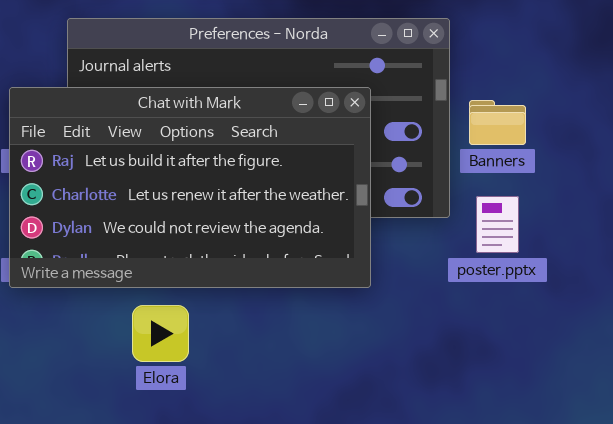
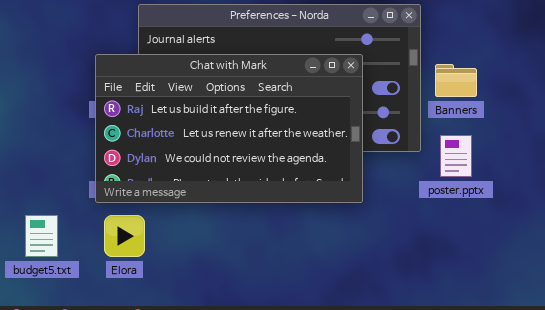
Elora: [132,305,189,362] -> [104,215,145,257], moved

